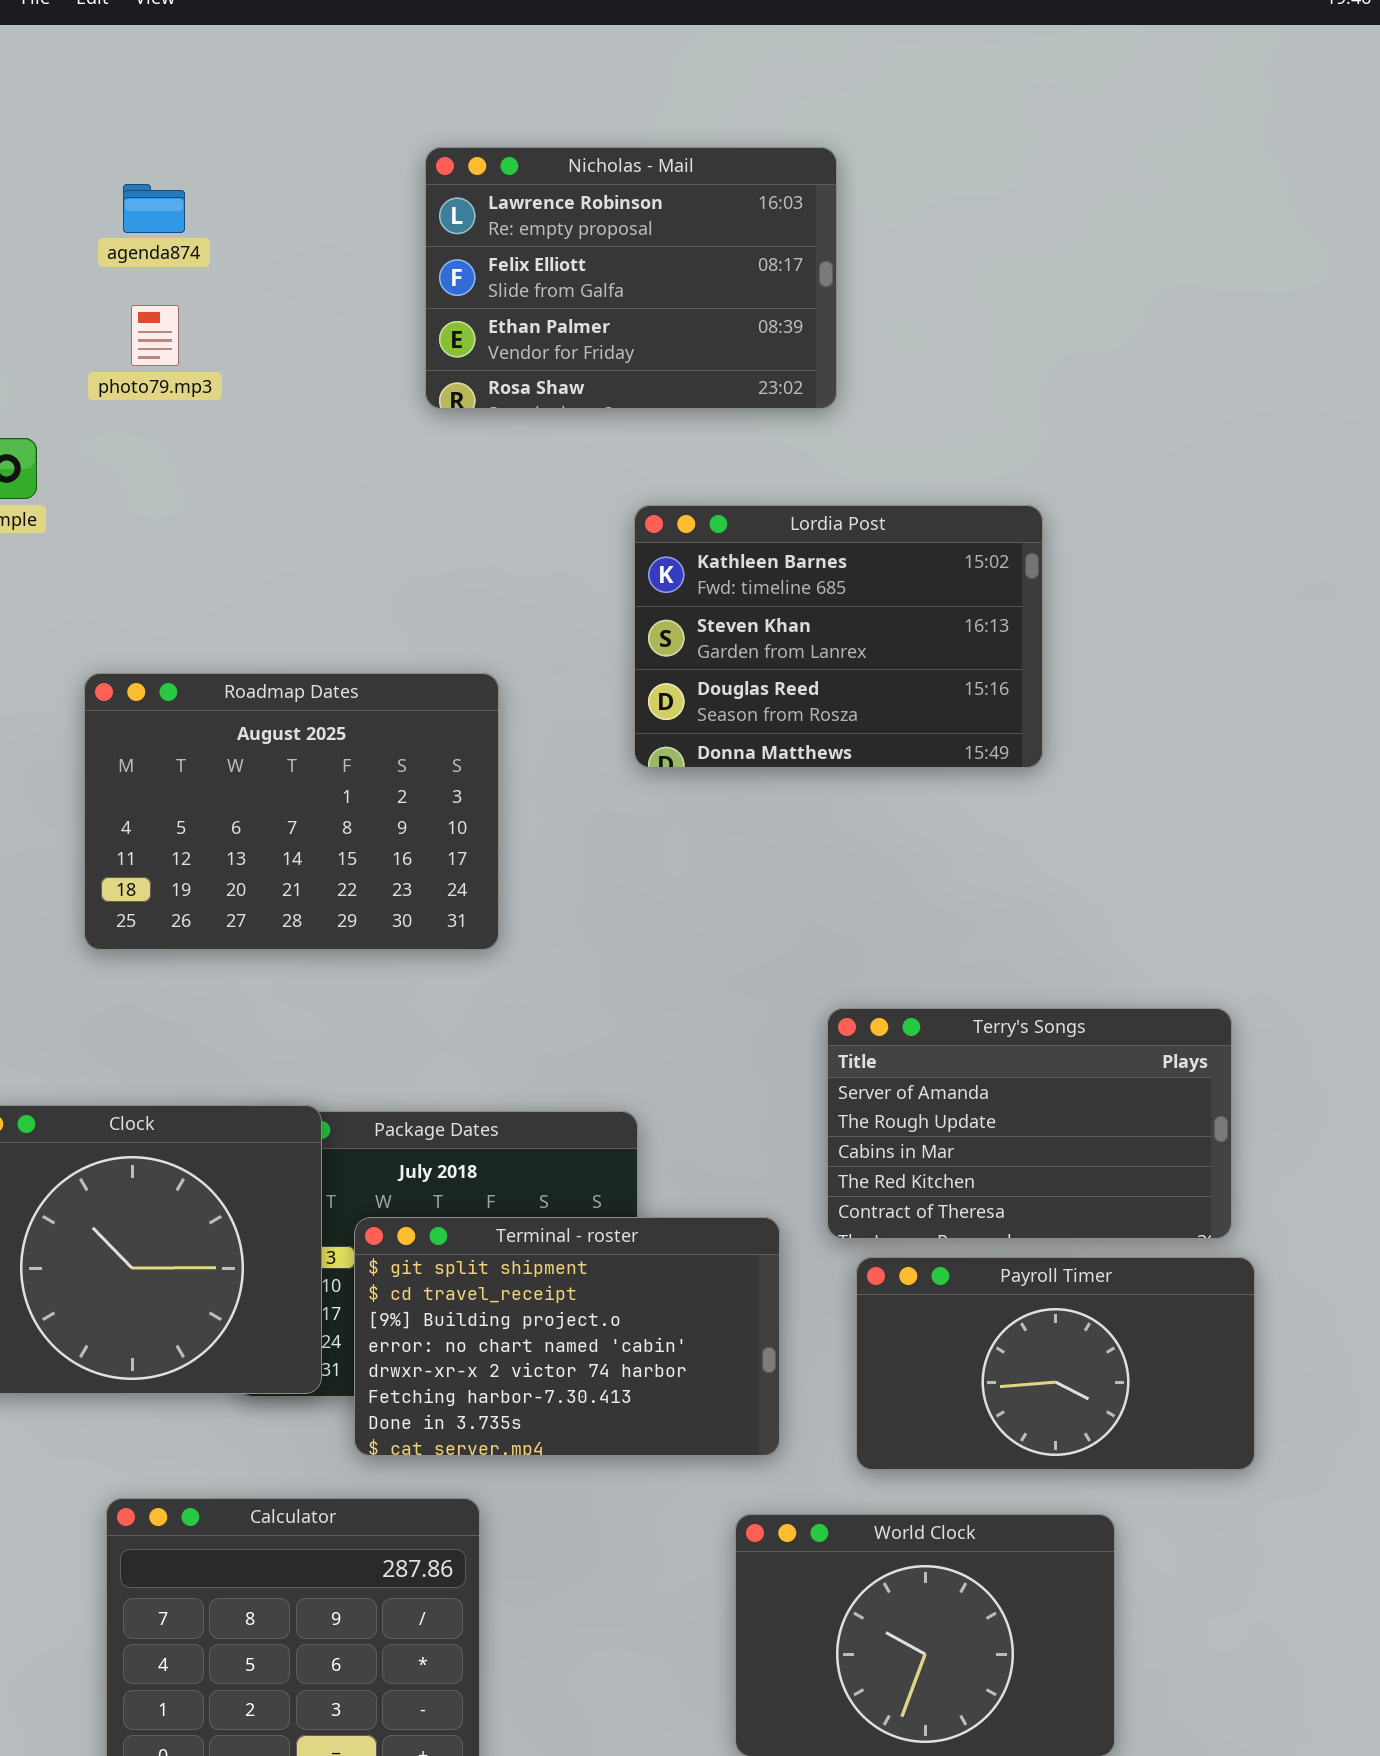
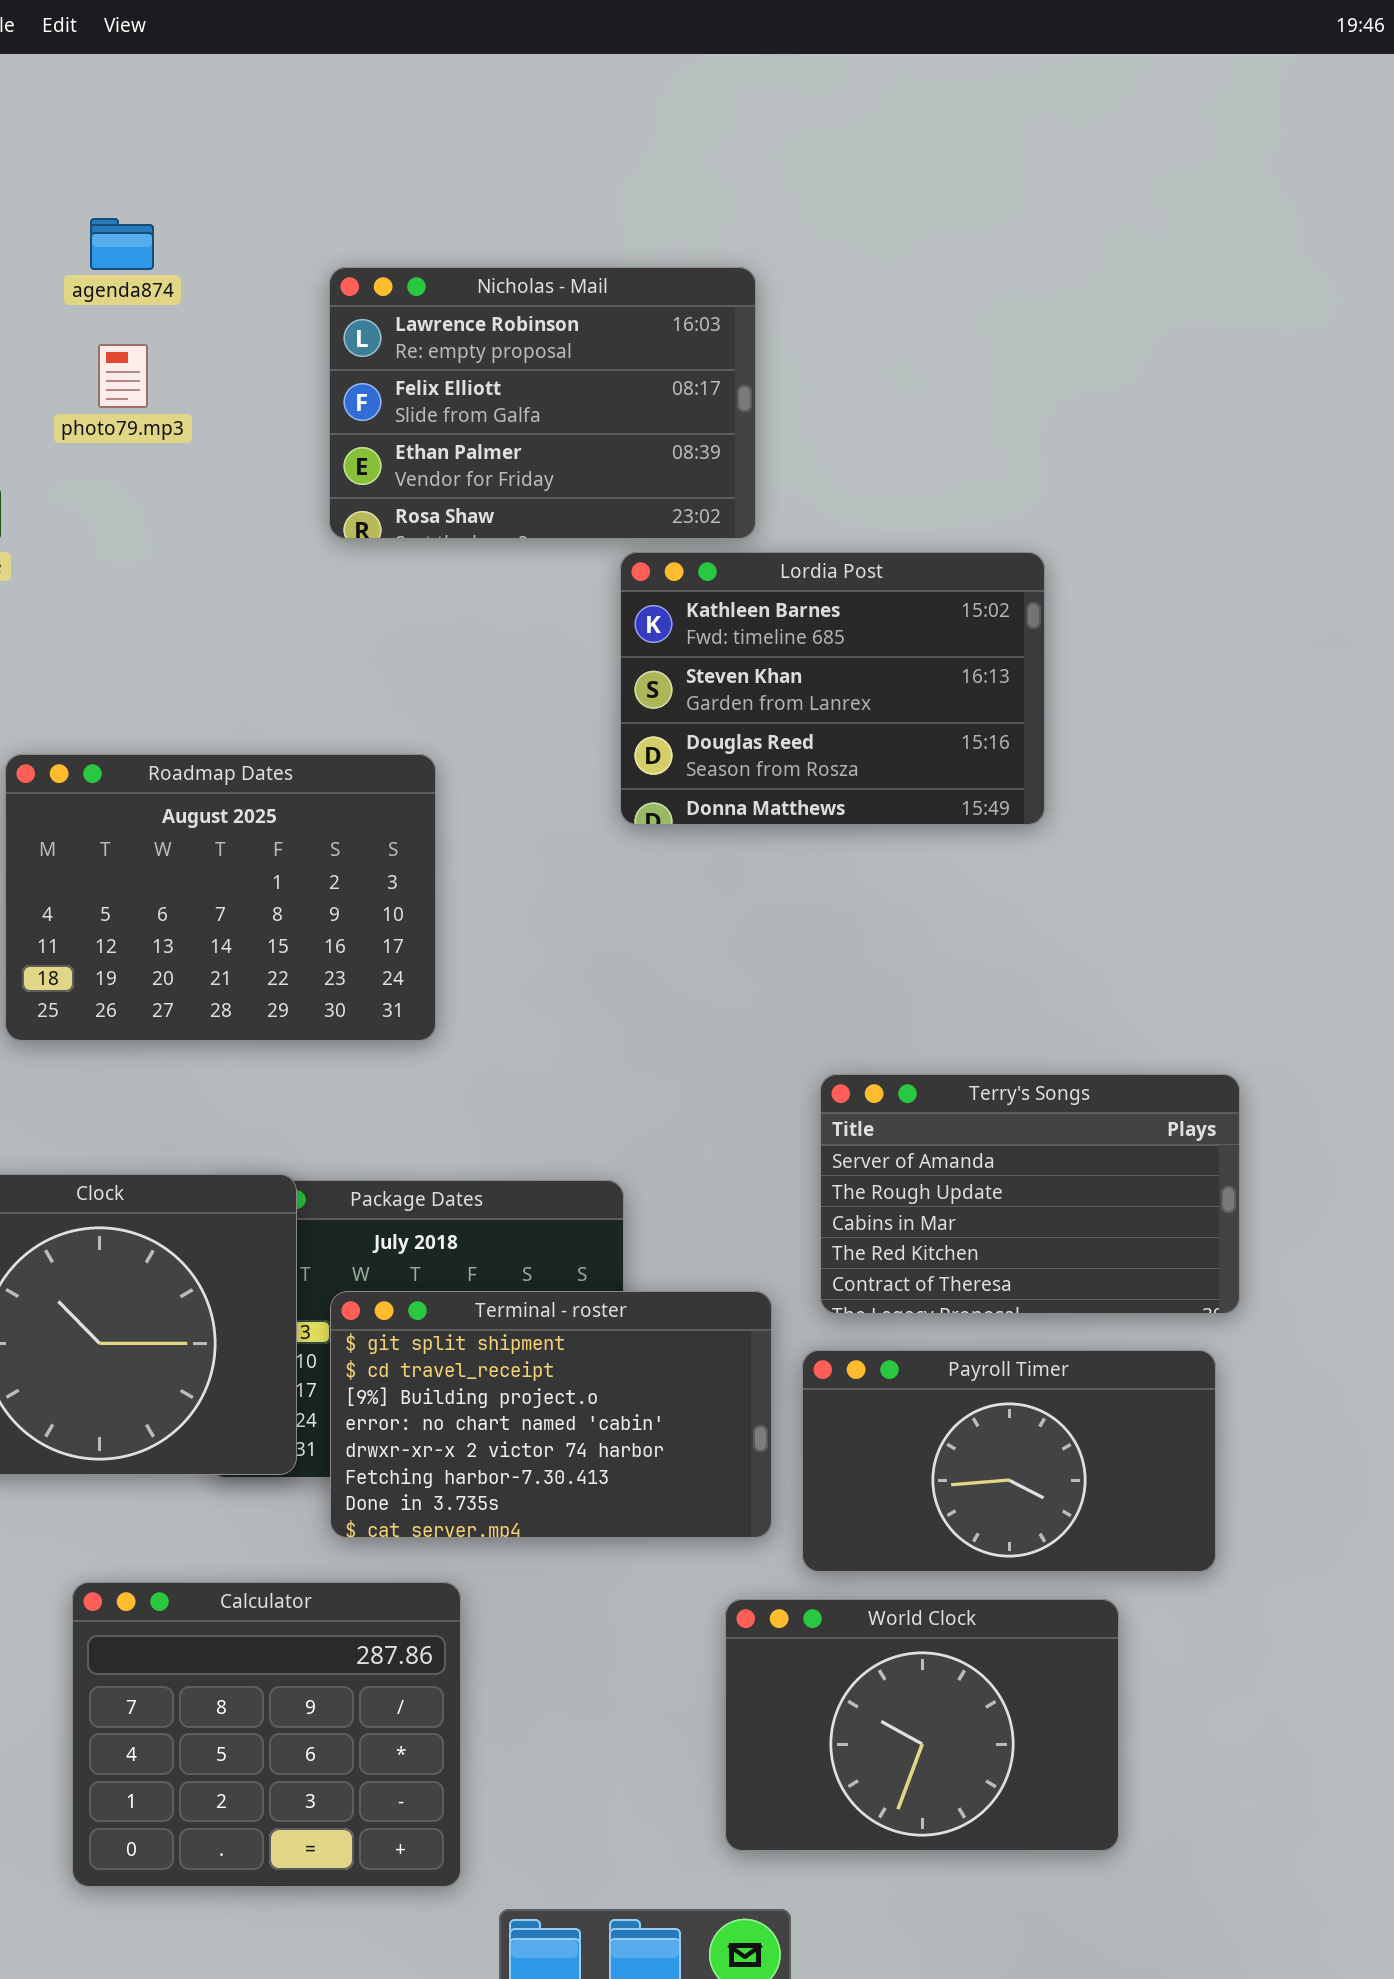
Nicholas - Mail: [425,147,837,409] -> [329,267,756,539], moved
Roadmap Dates: [84,673,499,950] -> [5,754,436,1041], moved
Payroll Timer: [856,1257,1255,1470] -> [802,1350,1216,1572], moved

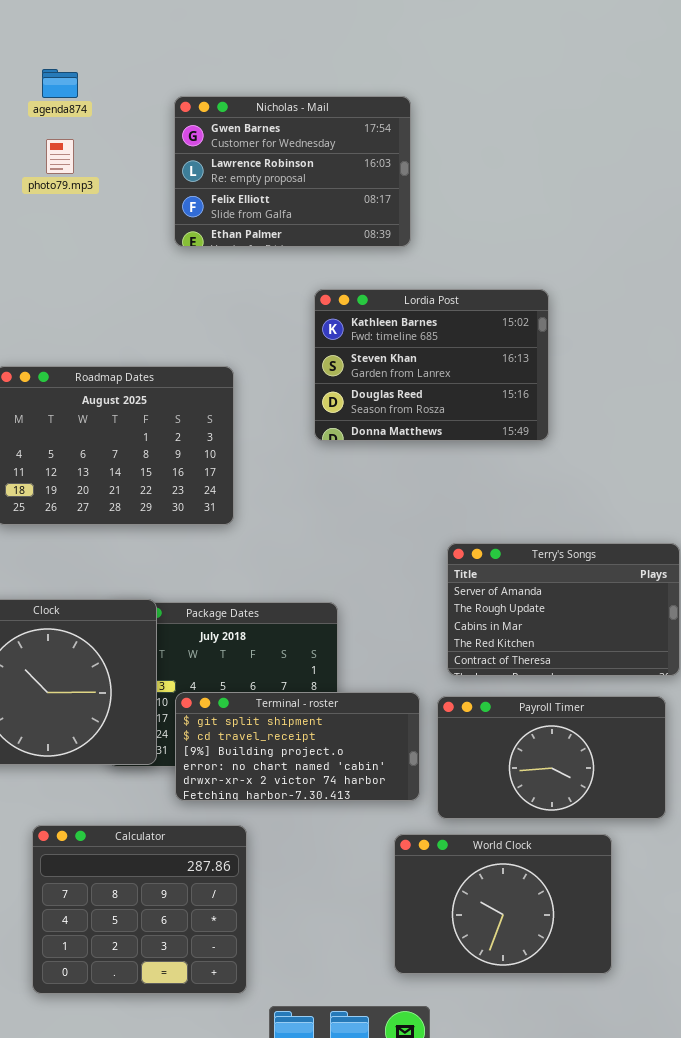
Nicholas - Mail: [329,267,756,539] -> [174,96,411,247], scrolled up 1 row
Lordia Post: [620,552,1045,825] -> [314,289,549,441], moved
Terminal - roster: [330,1291,772,1538] -> [175,692,420,801], resized

